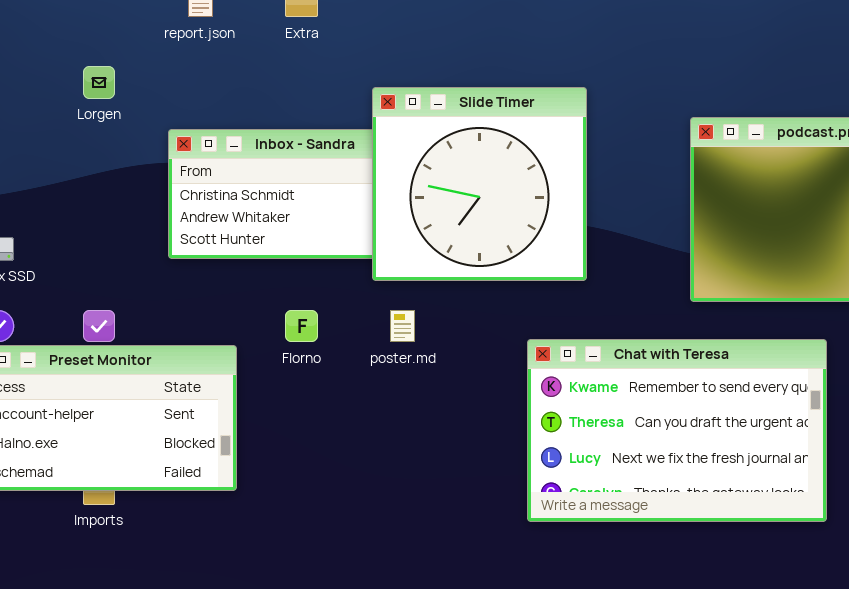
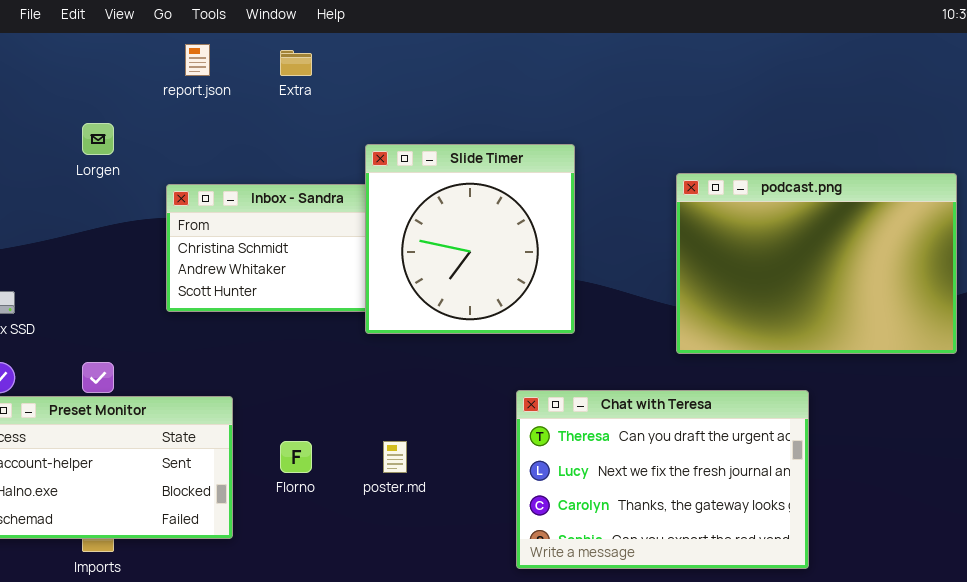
Florno: [285,310,318,342] -> [280,441,312,473], moved
poster.md: [390,310,415,342] -> [383,441,407,473], moved
Chat with Teresa: [527,339,827,522] -> [516,390,809,569], scrolled down 1 row

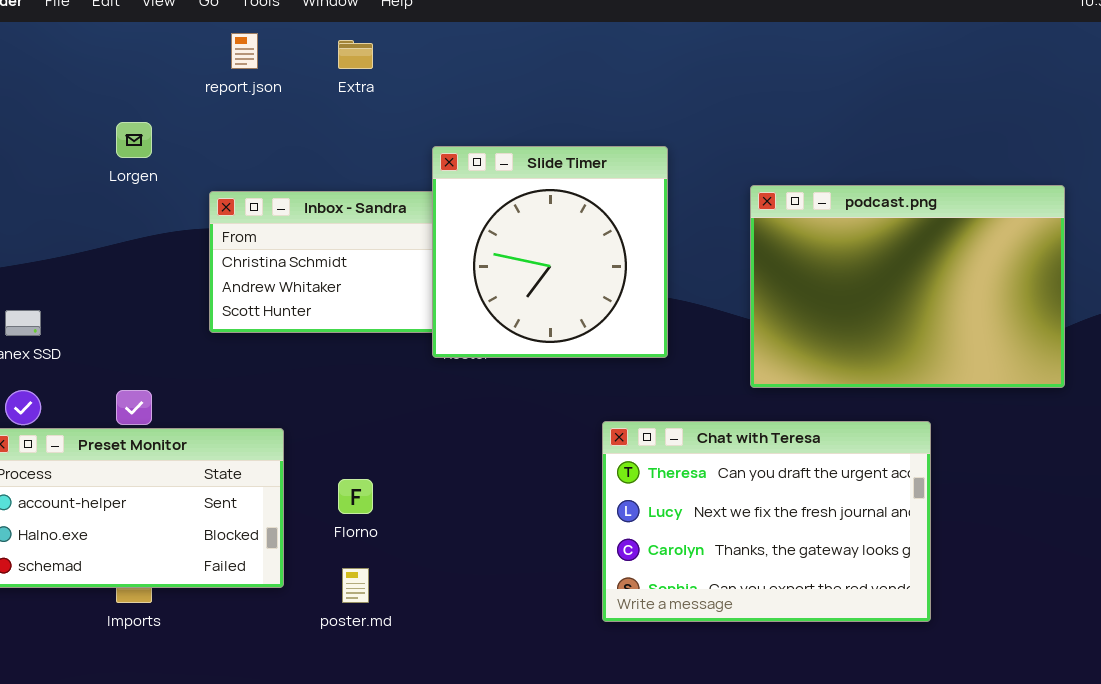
podcast.png: [676,173,957,354] -> [750,185,1065,388], moved
poster.md: [383,441,407,473] -> [342,568,369,603], moved

